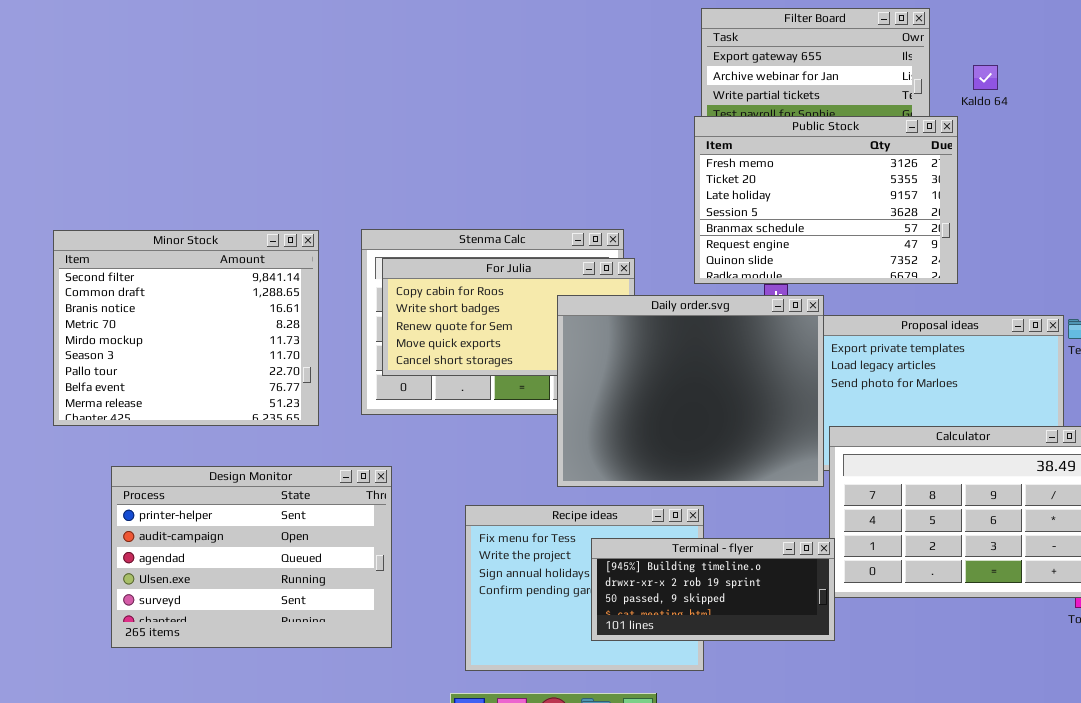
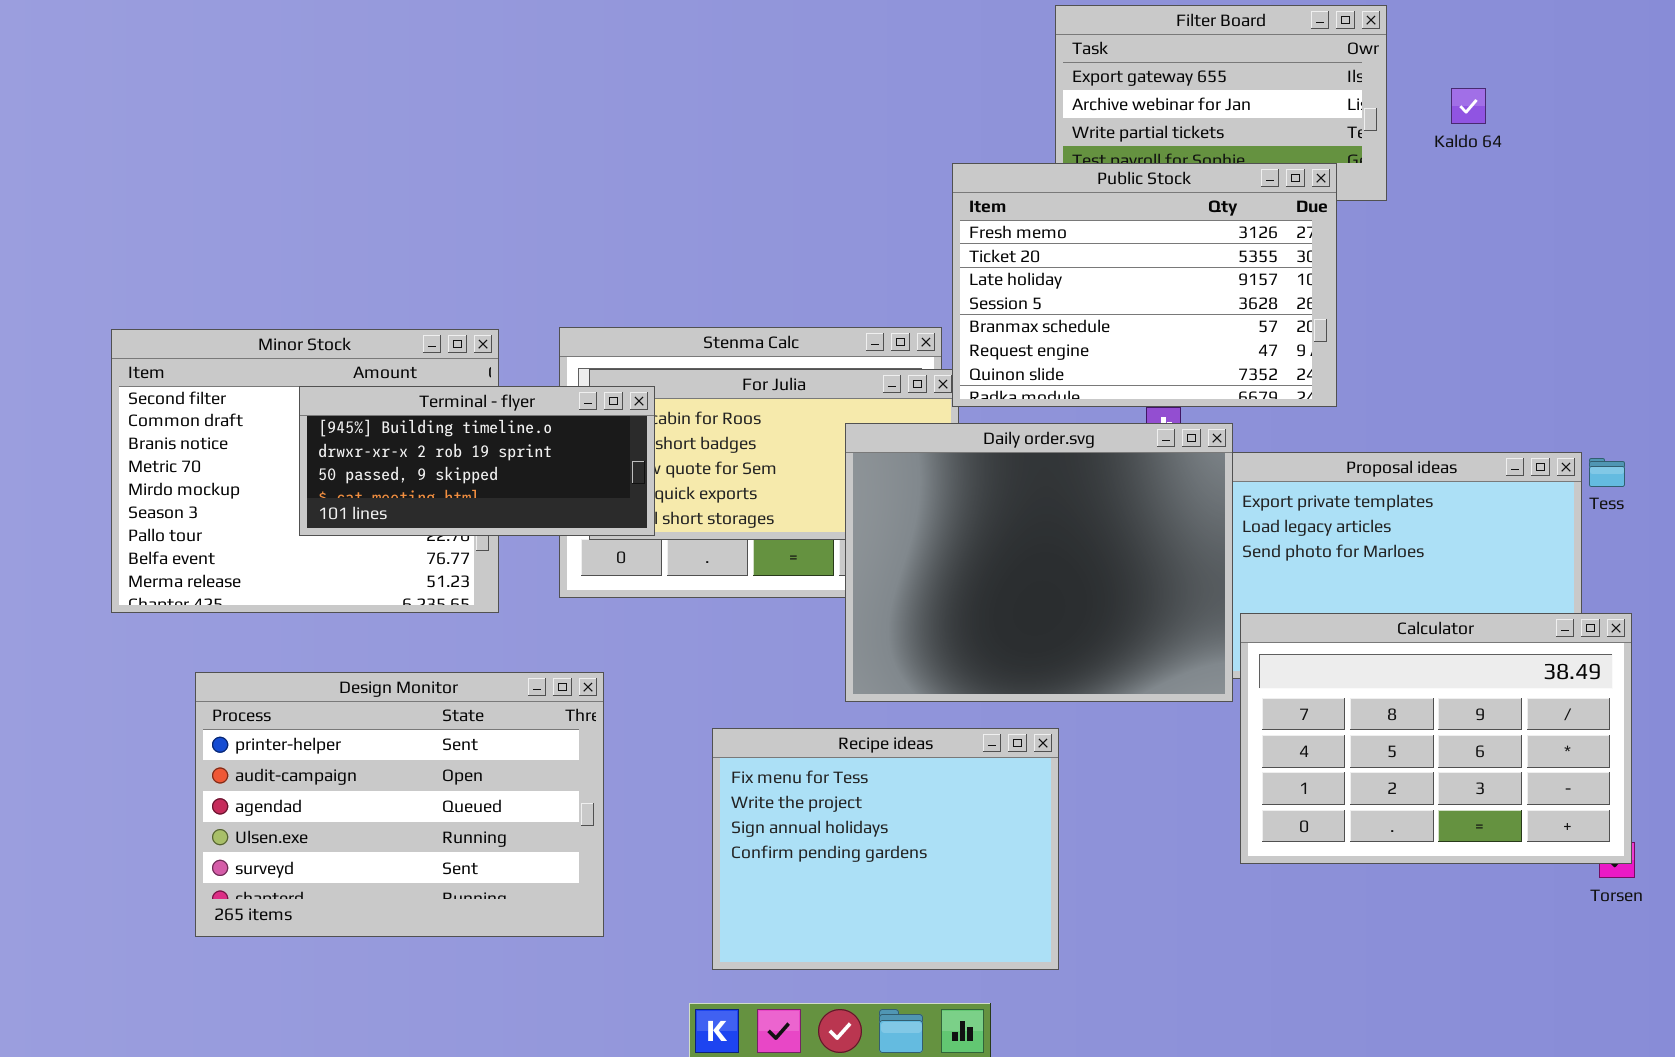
Public Stock: [694,116,958,284] -> [952,163,1337,407], moved
Terminal - flyer: [591,538,835,641] -> [299,386,655,536], moved

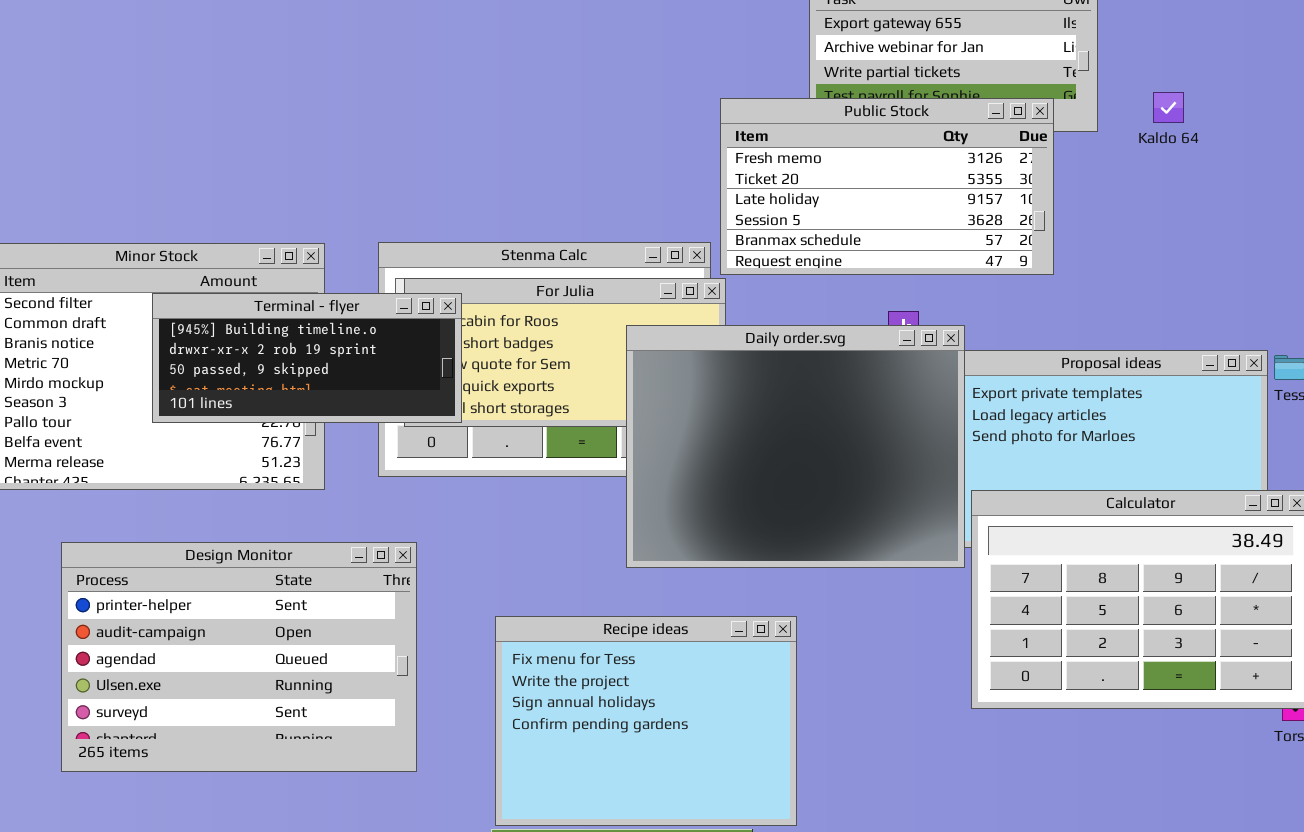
Kaldo 64: [1451,88,1486,124] -> [1153,92,1184,123], moved
Public Stock: [952,163,1337,407] -> [720,98,1054,275], resized
Recipe ideas: [712,728,1059,970] -> [495,616,797,826], moved

